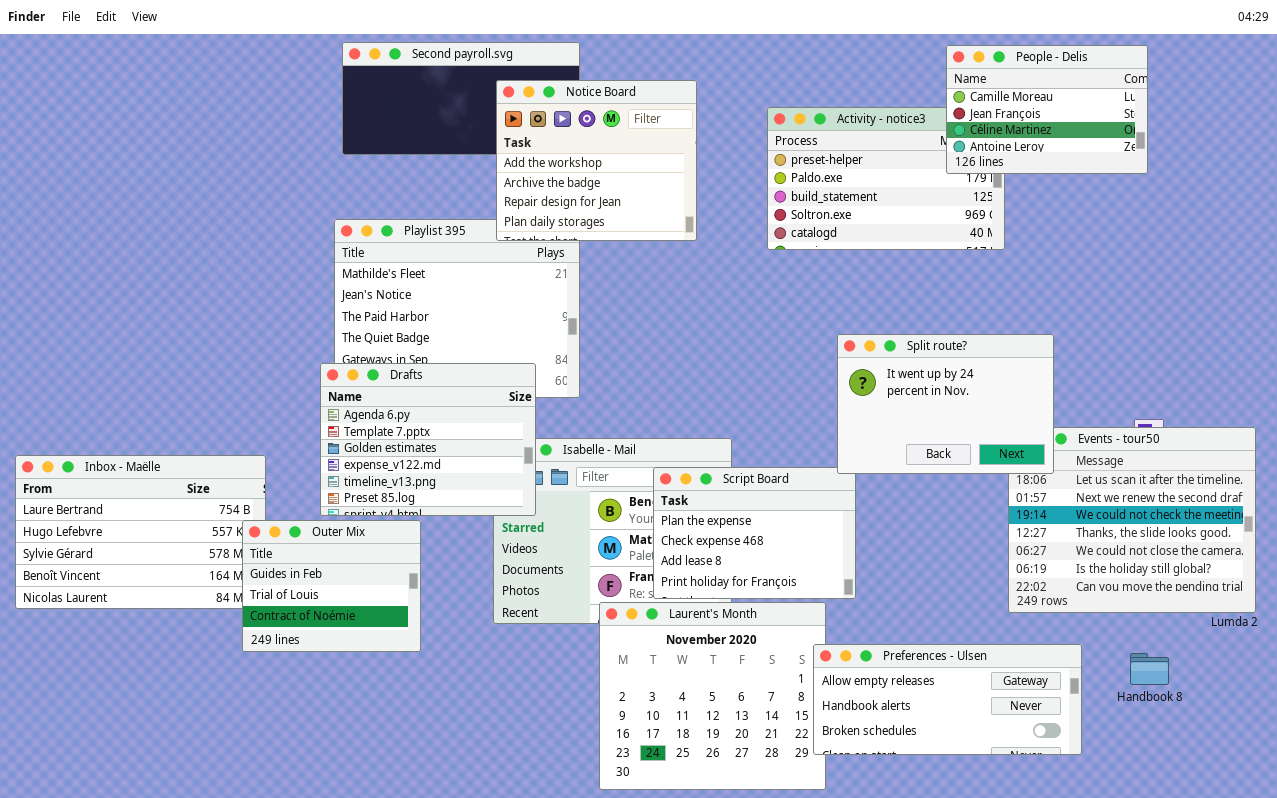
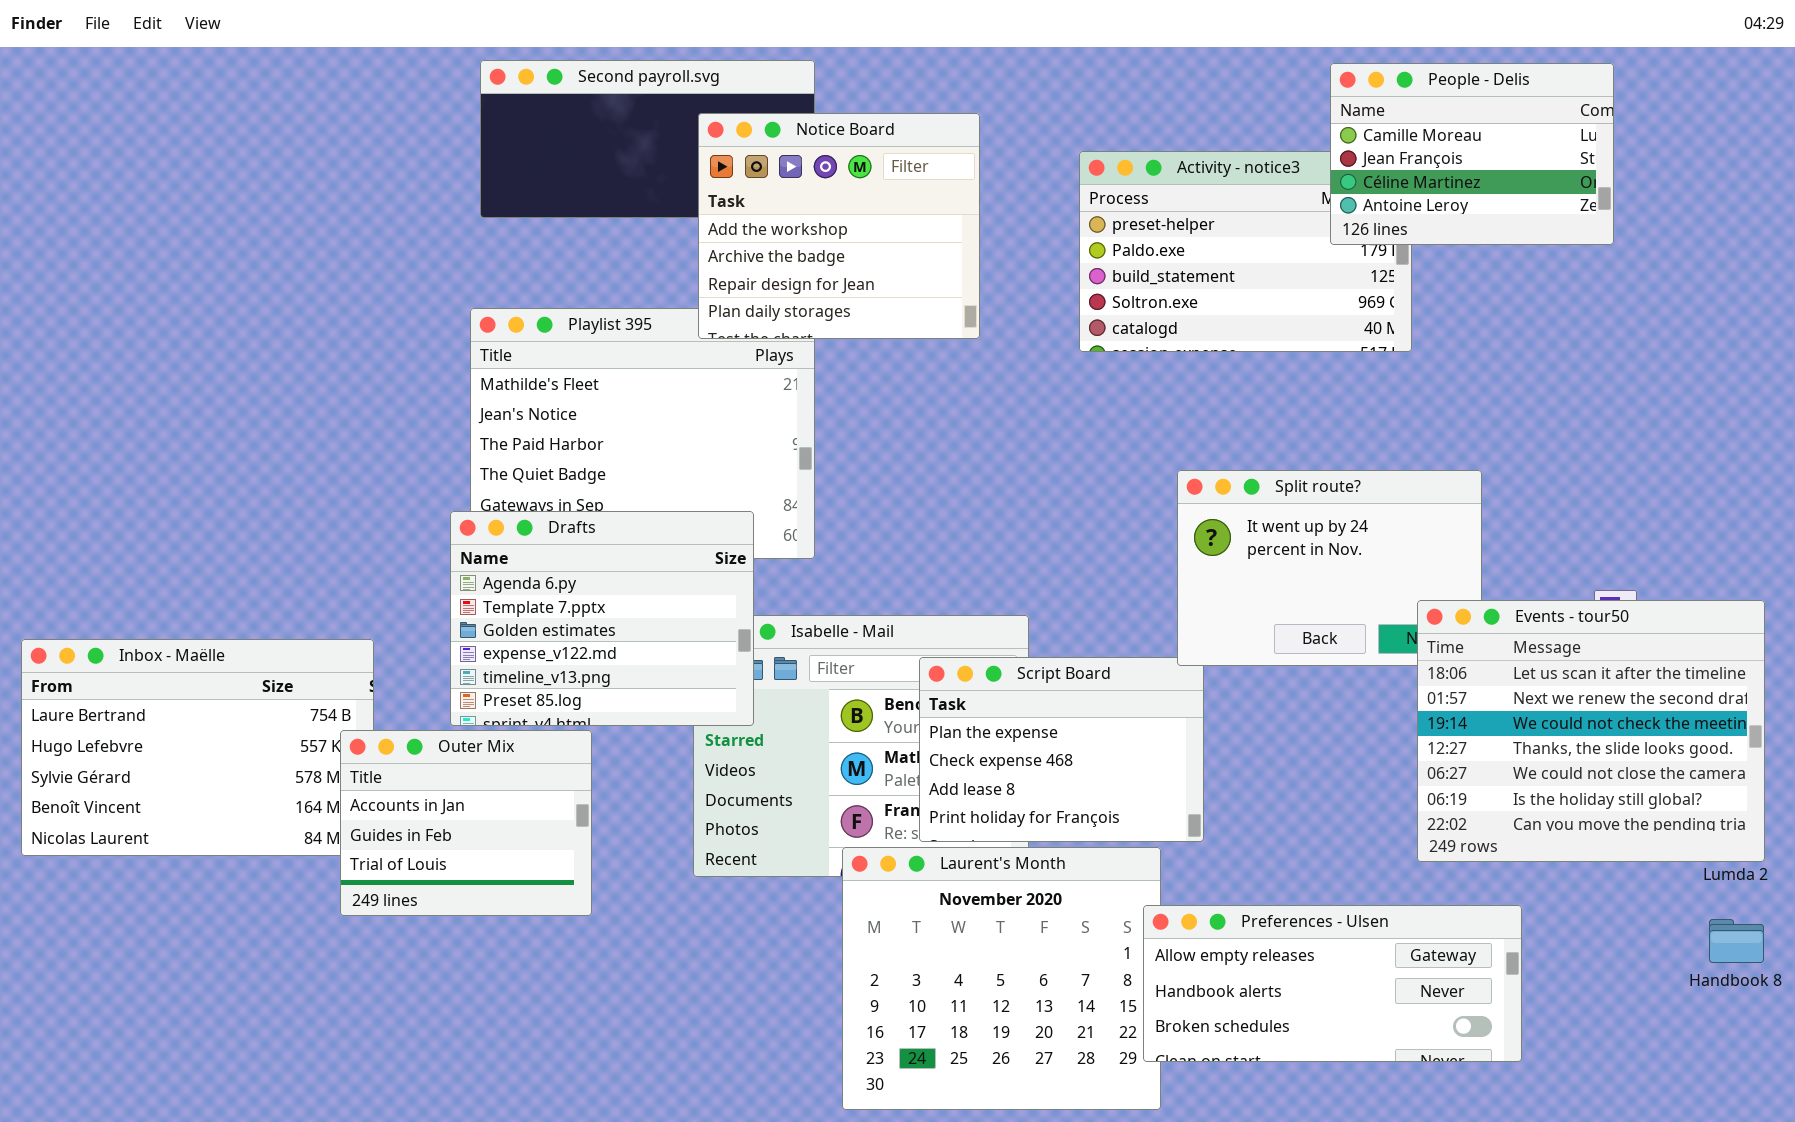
Events - tour50: [1008,427,1256,613] -> [1417,600,1765,862], raised
Outer Mix: [242,520,421,652] -> [340,730,592,916], scrolled up 1 row
Handbook 8: [1130,653,1169,685] -> [1709,919,1764,963], moved

